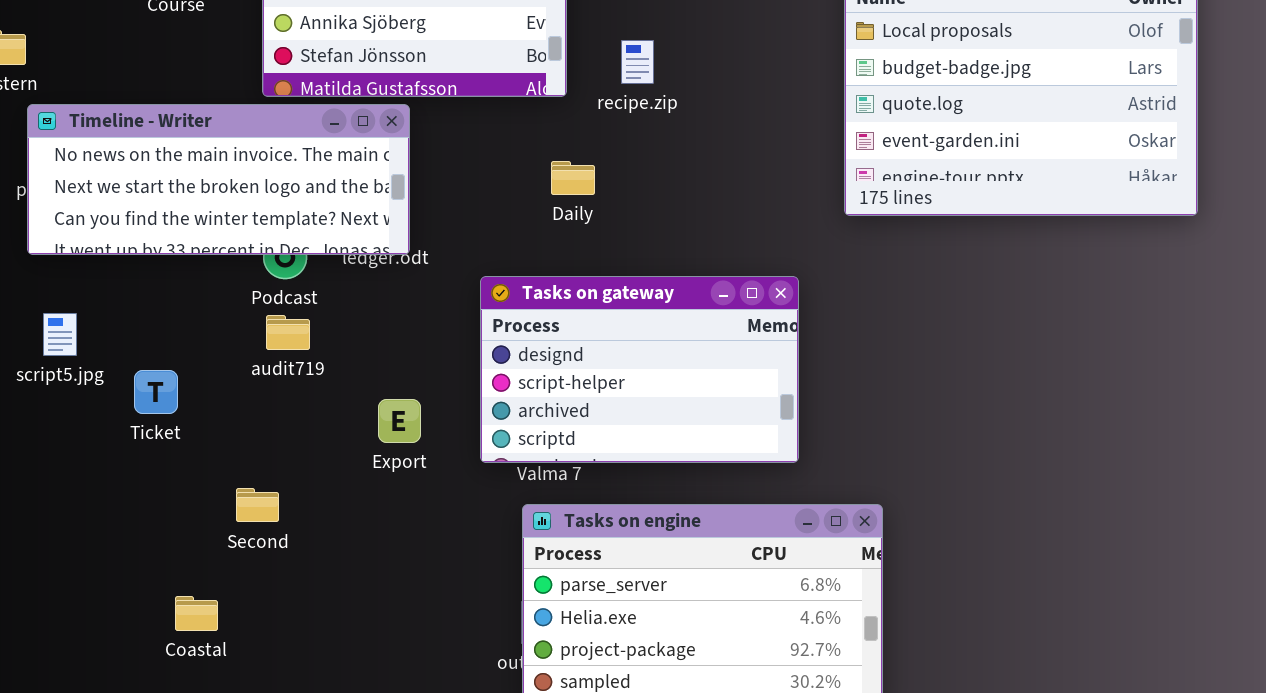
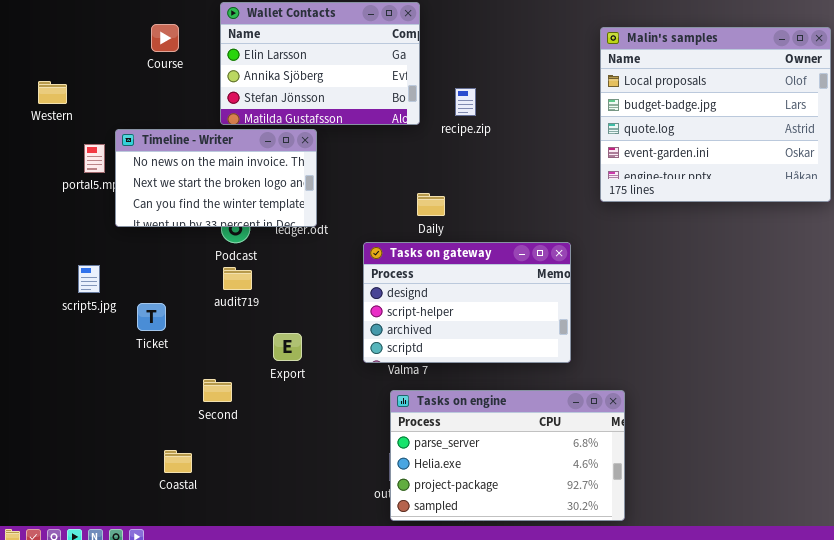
Timeline - Writer: [27,104,410,255] -> [115,129,317,227], resized
Daily: [551,161,595,195] -> [417,193,445,216], moved
Export: [378,399,421,443] -> [273,333,302,361], moved

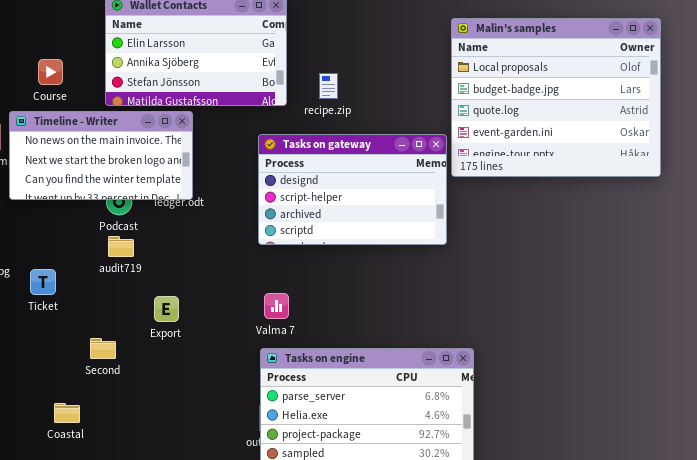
Course: [151,24,179,52] -> [38,59,63,85], moved
Tasks on gateway: [363,242,571,363] -> [258,134,447,245], moved

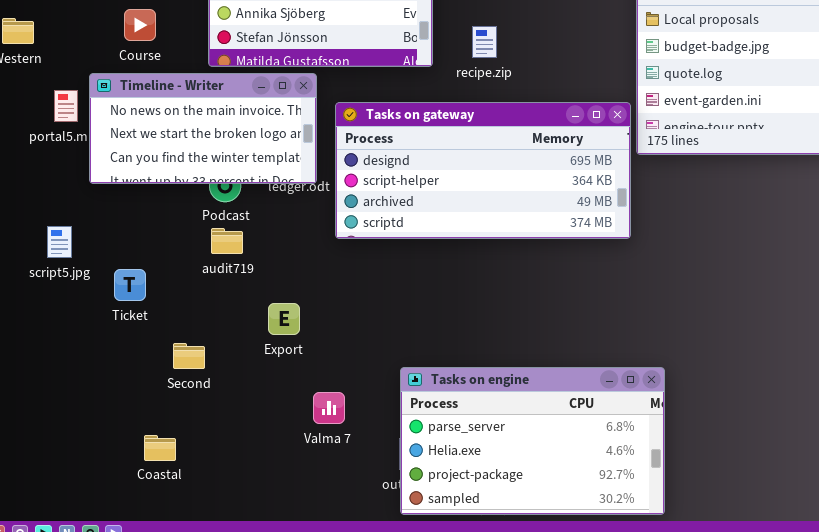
Tasks on gateway: [258,134,447,245] -> [335,102,631,239], resized
Valma 7: [264,293,289,319] -> [313,392,345,424], moved
Second: [90,338,116,359] -> [173,343,205,369], moved

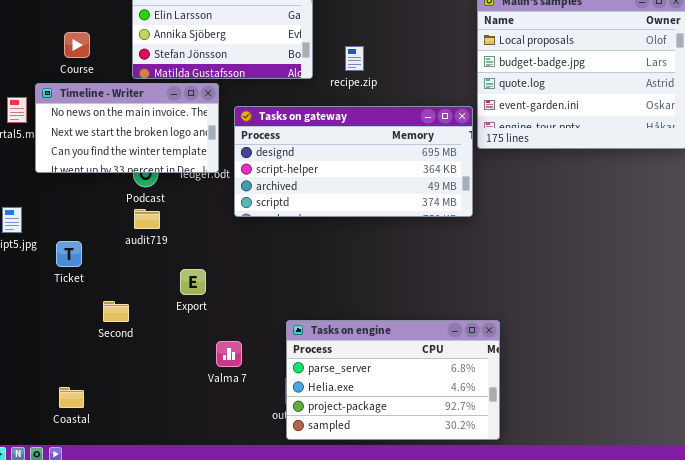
Coastal: [144,435,176,461] -> [59,387,84,408], moved

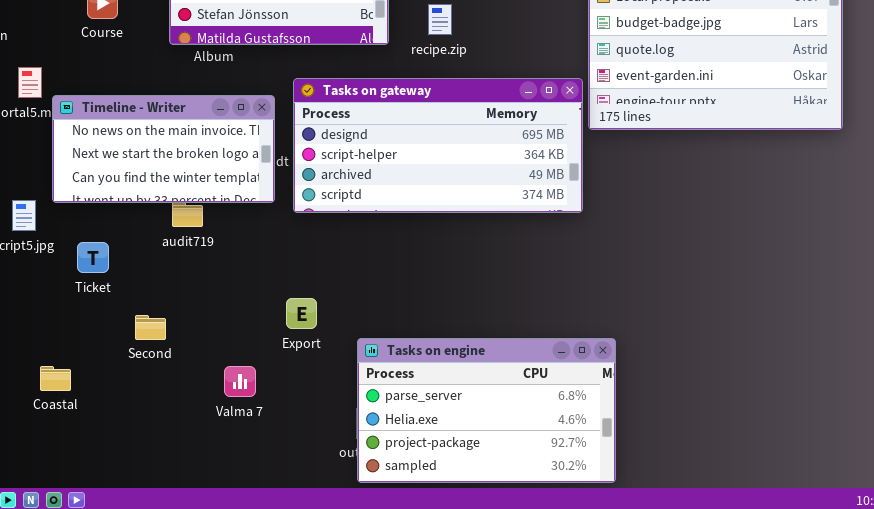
Timeline - Writer: [35,83,219,173] -> [52,95,275,203], moved
Export: [180,269,206,295] -> [286,298,317,329], moved
Valma 7: [216,341,242,367] -> [224,366,256,397], moved
Coastal: [59,387,84,408] -> [40,366,71,391], moved

